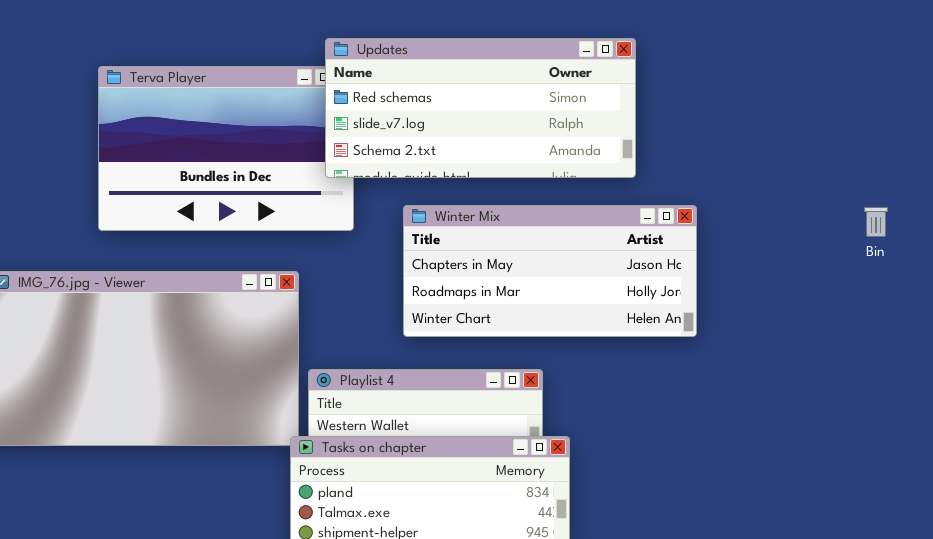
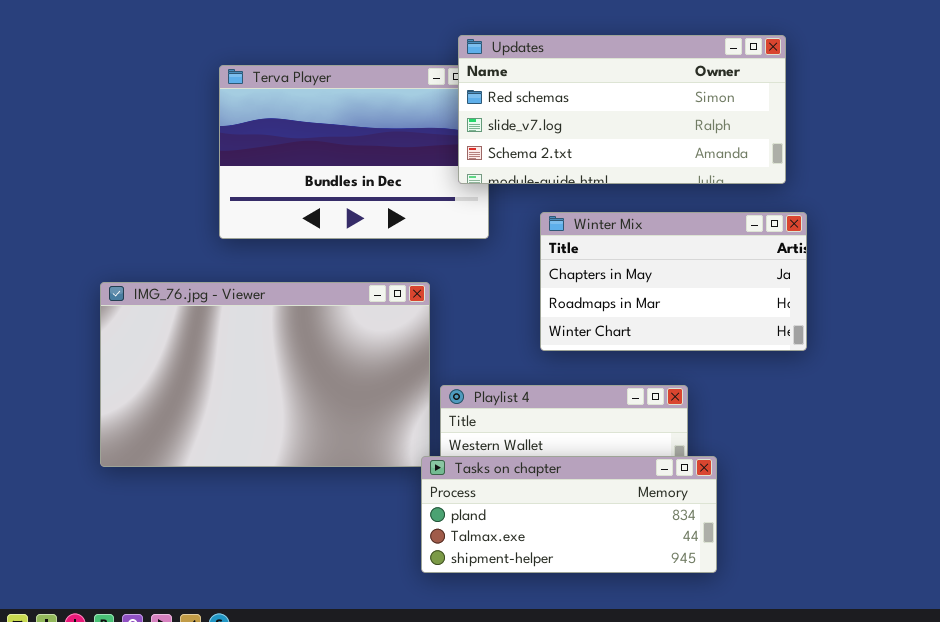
Winter Mix: [403,205,697,337] -> [540,212,807,351], resized

